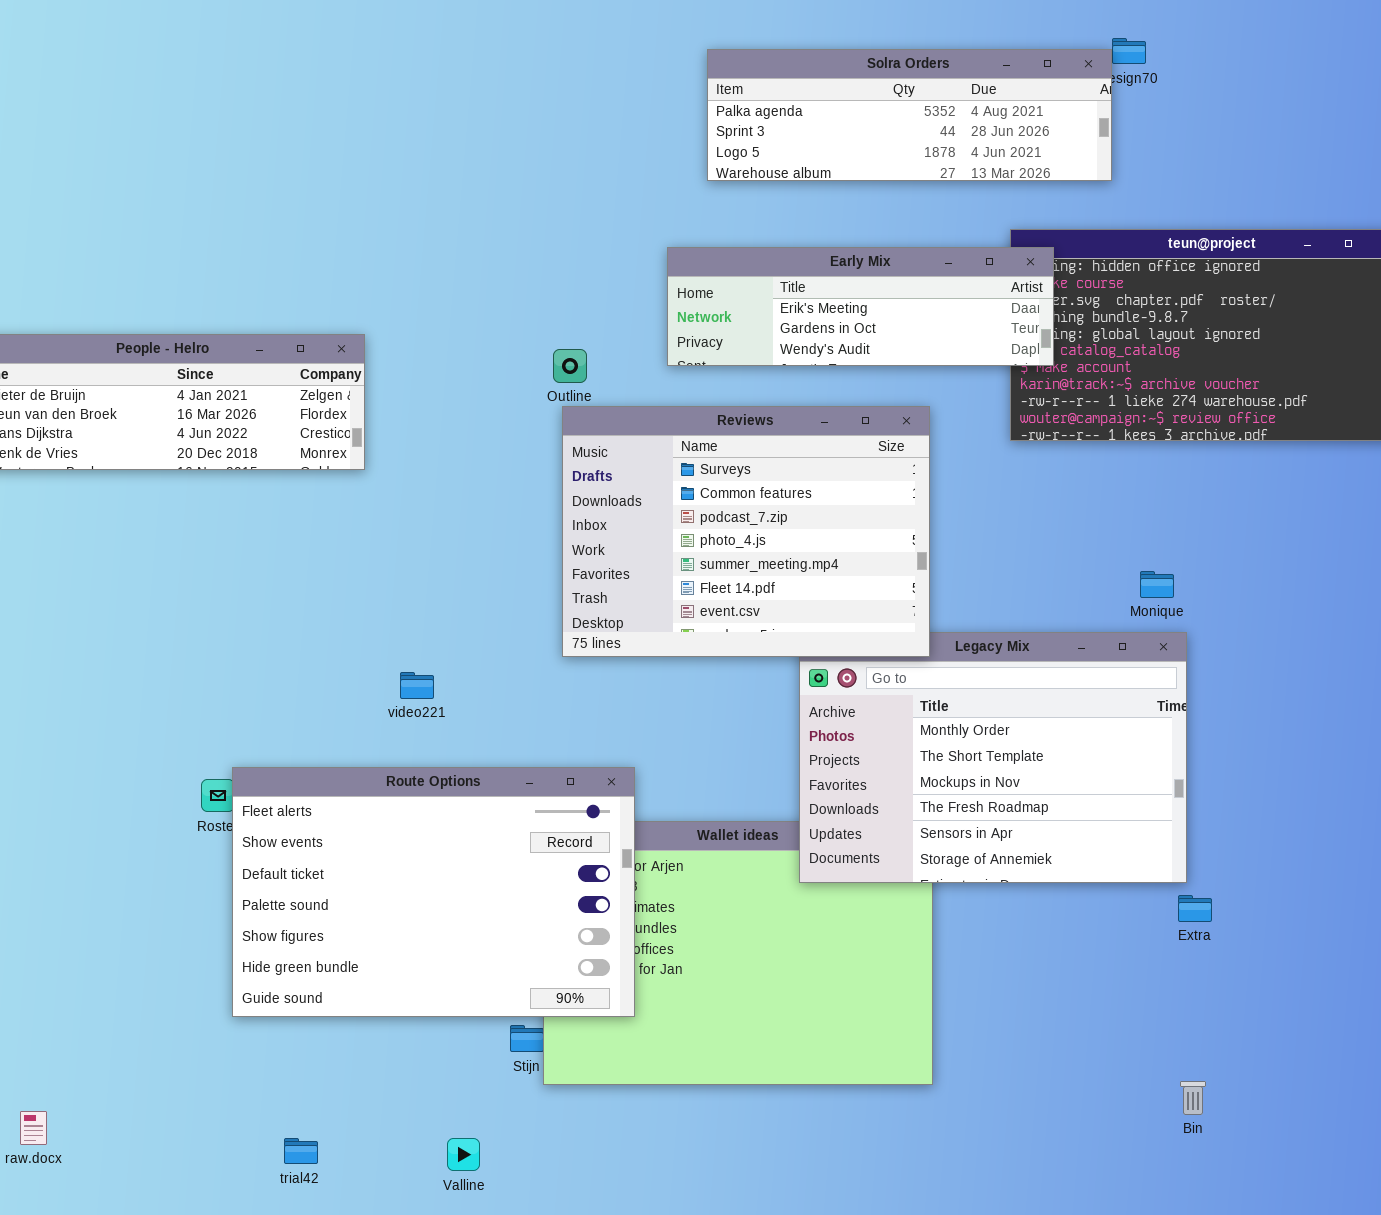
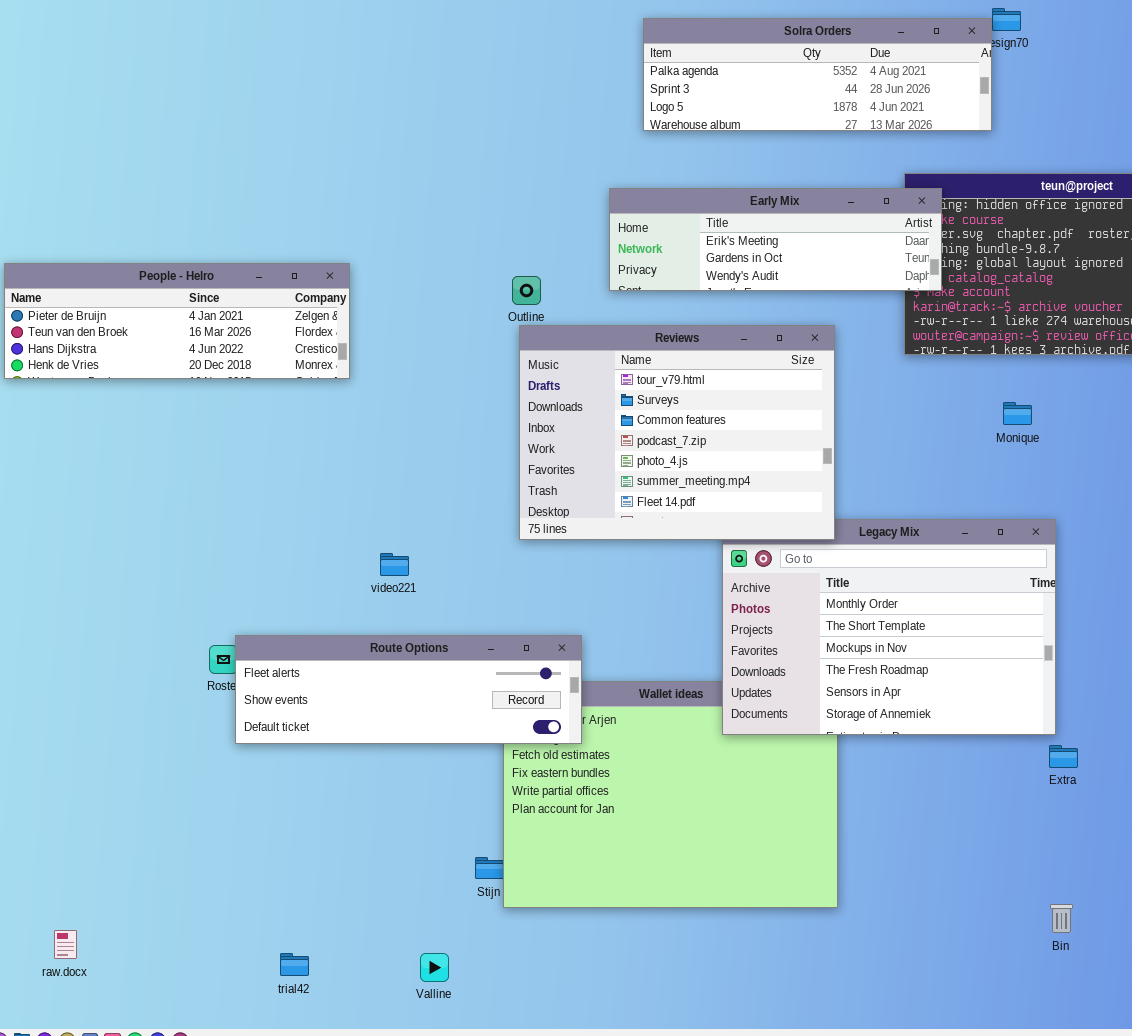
Reviews: [562,406,930,657] -> [519,325,835,540], scrolled up 1 row
Monique: [1140,571,1174,598] -> [1003,402,1032,425], moved
Route Options: [232,767,635,1017] -> [235,635,582,744], resized

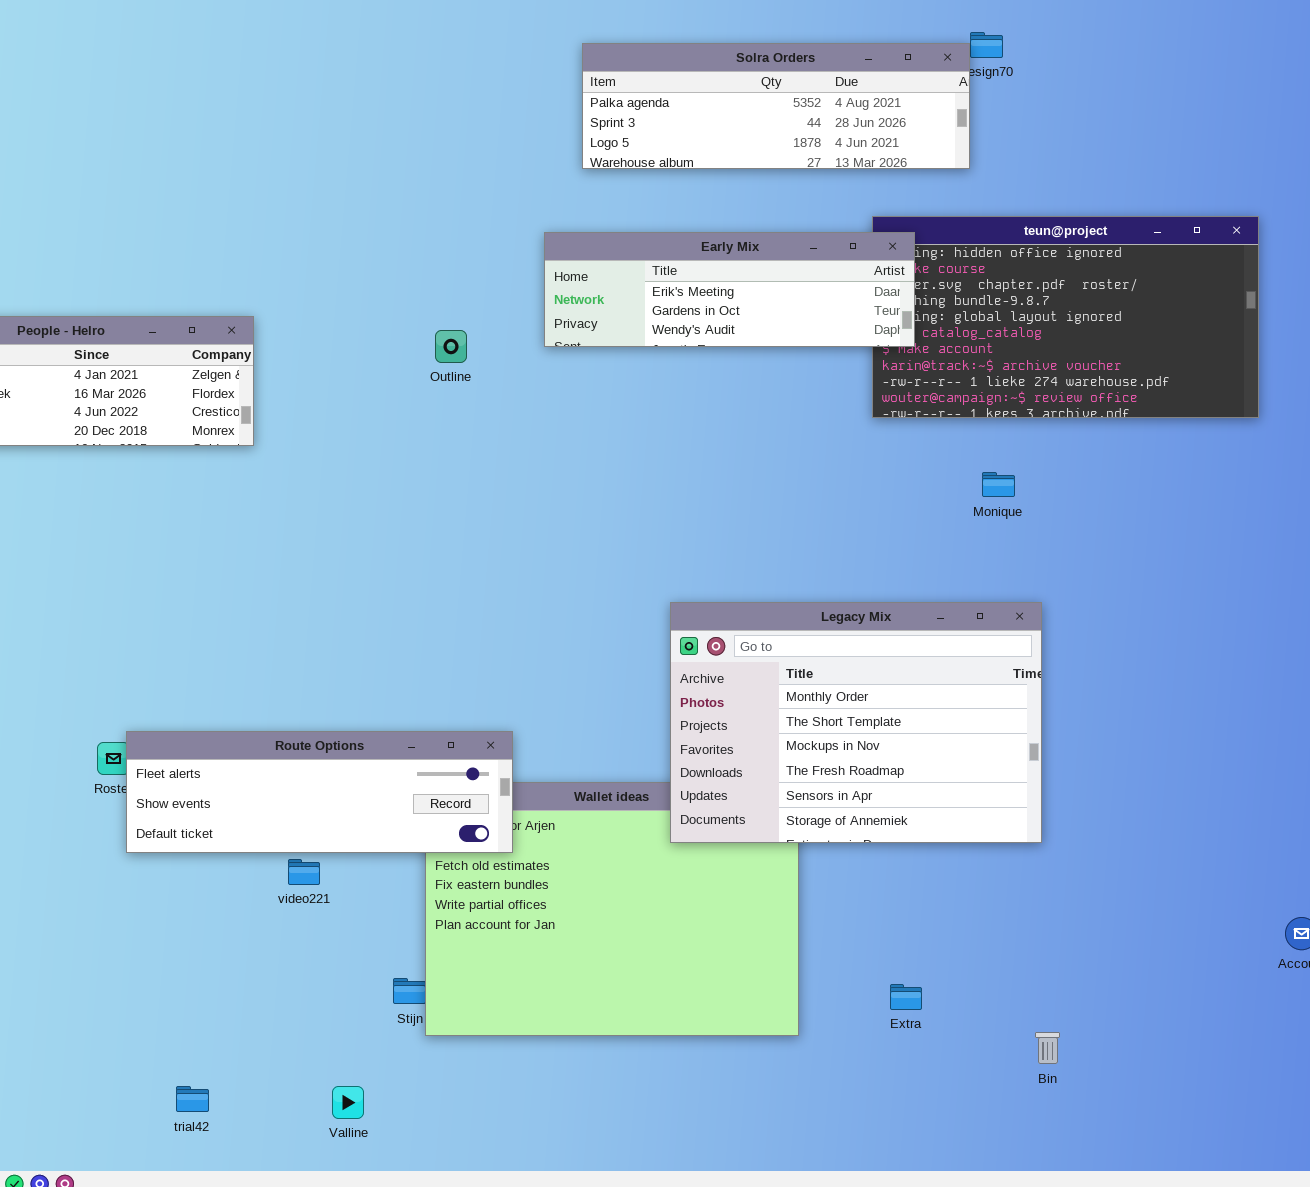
Reviews: [519,325,835,540] -> none, closed
video221: [380,553,409,576] -> [288,859,320,885], moved
Extra: [1049,745,1078,768] -> [890,984,922,1010], moved

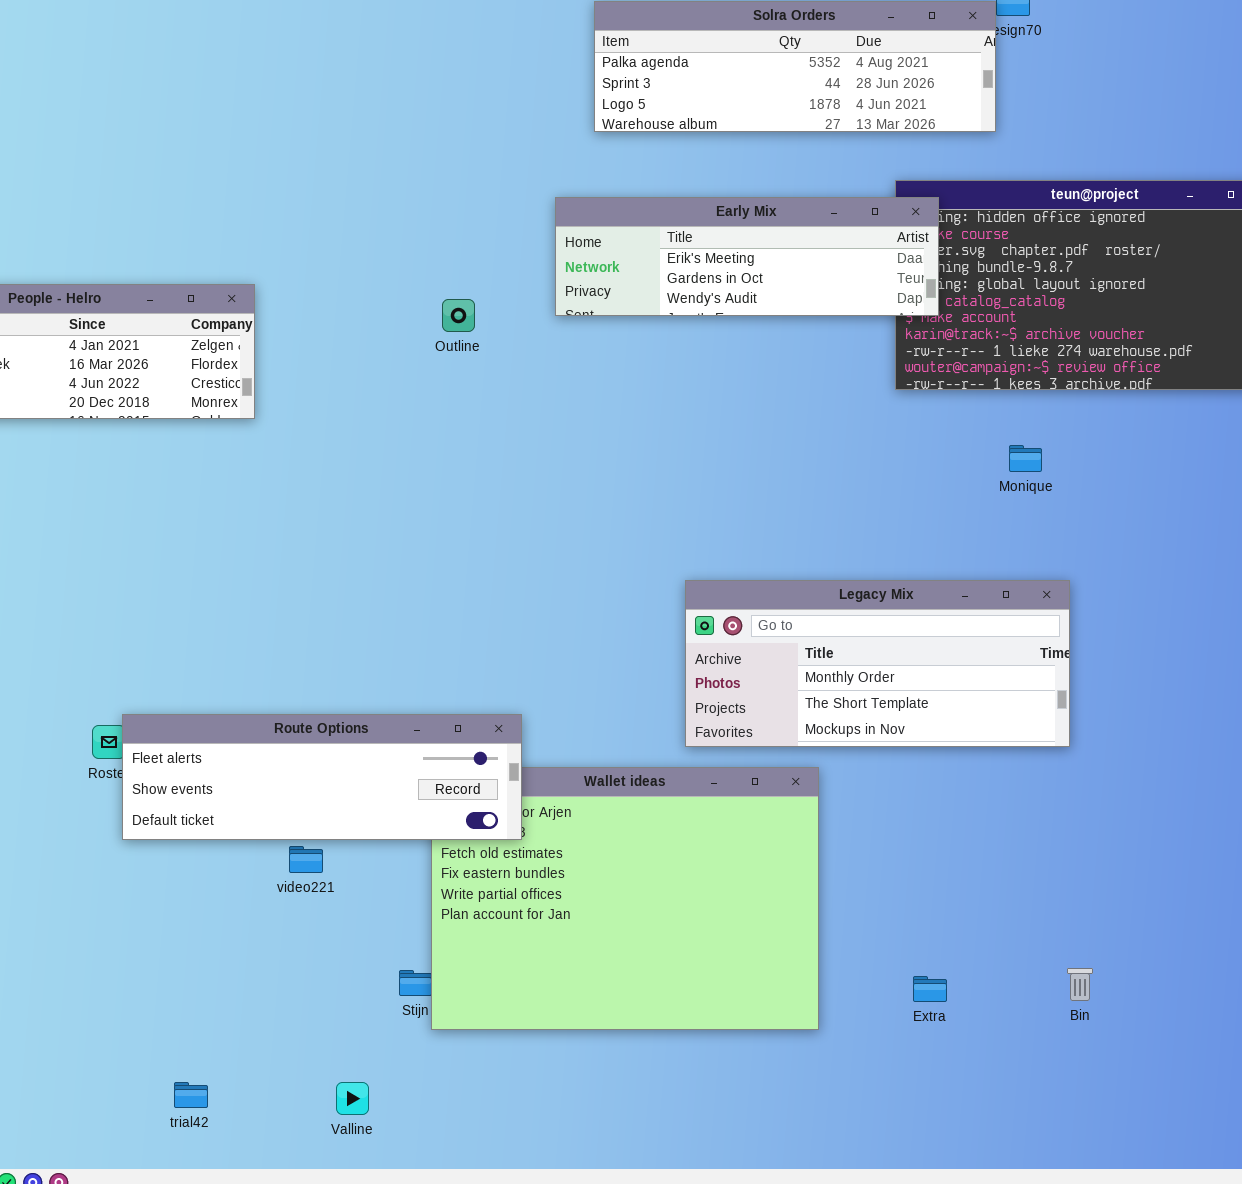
Legacy Mix: [670,602,1042,843] -> [685,580,1070,747], resized
Bin: [1035,1032,1060,1064] -> [1067,968,1093,1001], moved

